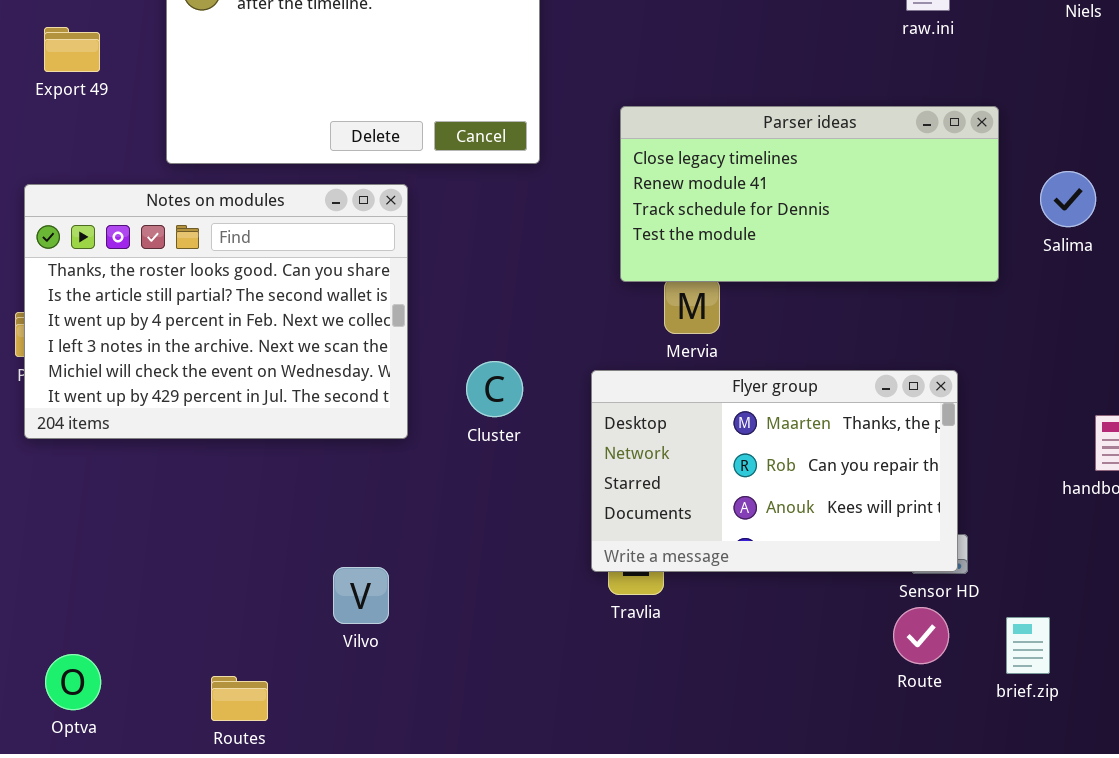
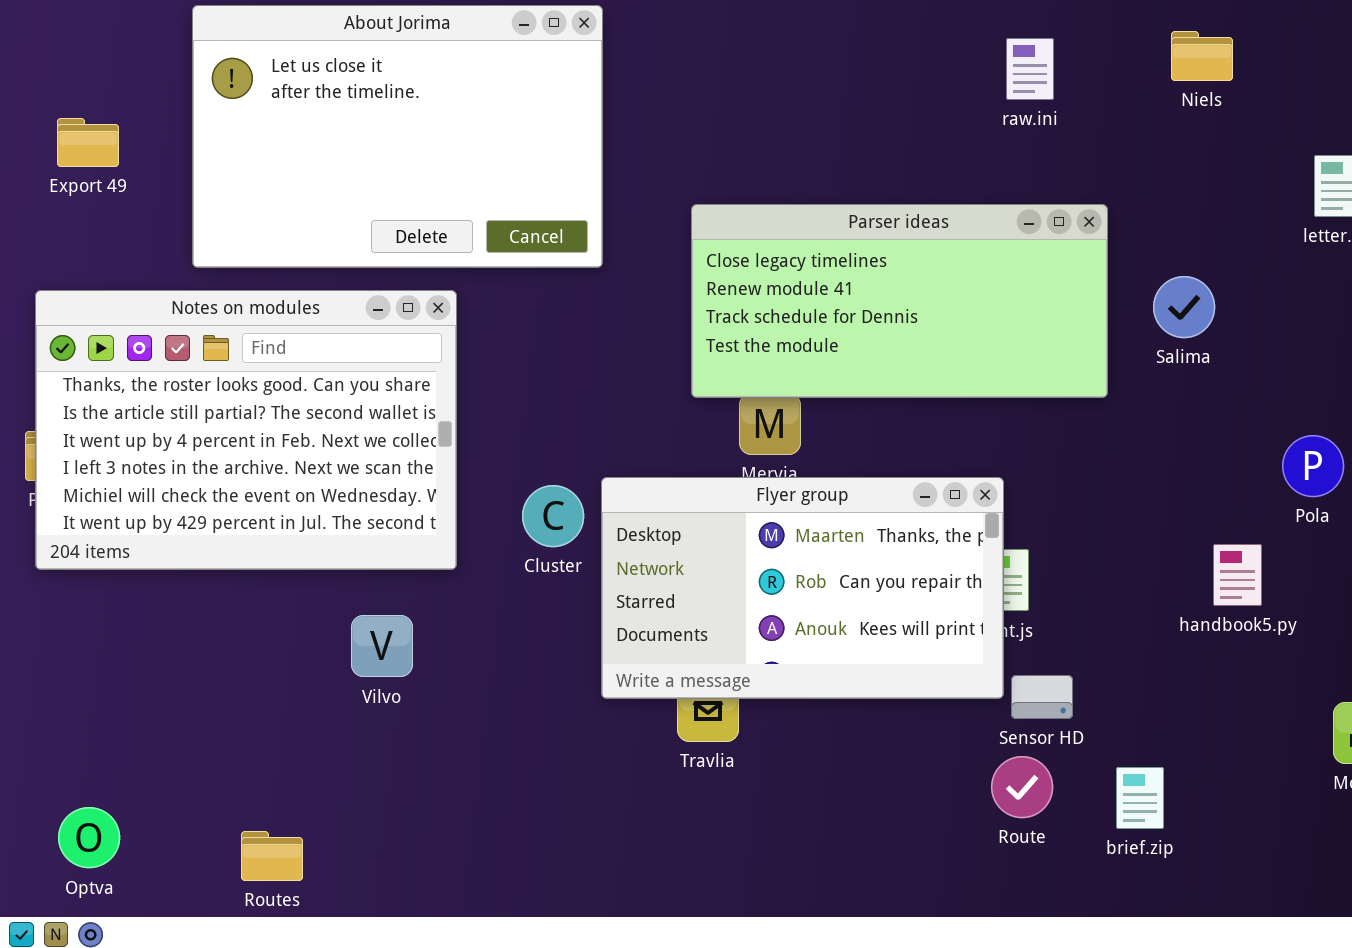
Flyer group: [591,370,958,572] -> [601,477,1004,699], moved
Vilvo: [333,567,389,624] -> [351,615,413,677], moved

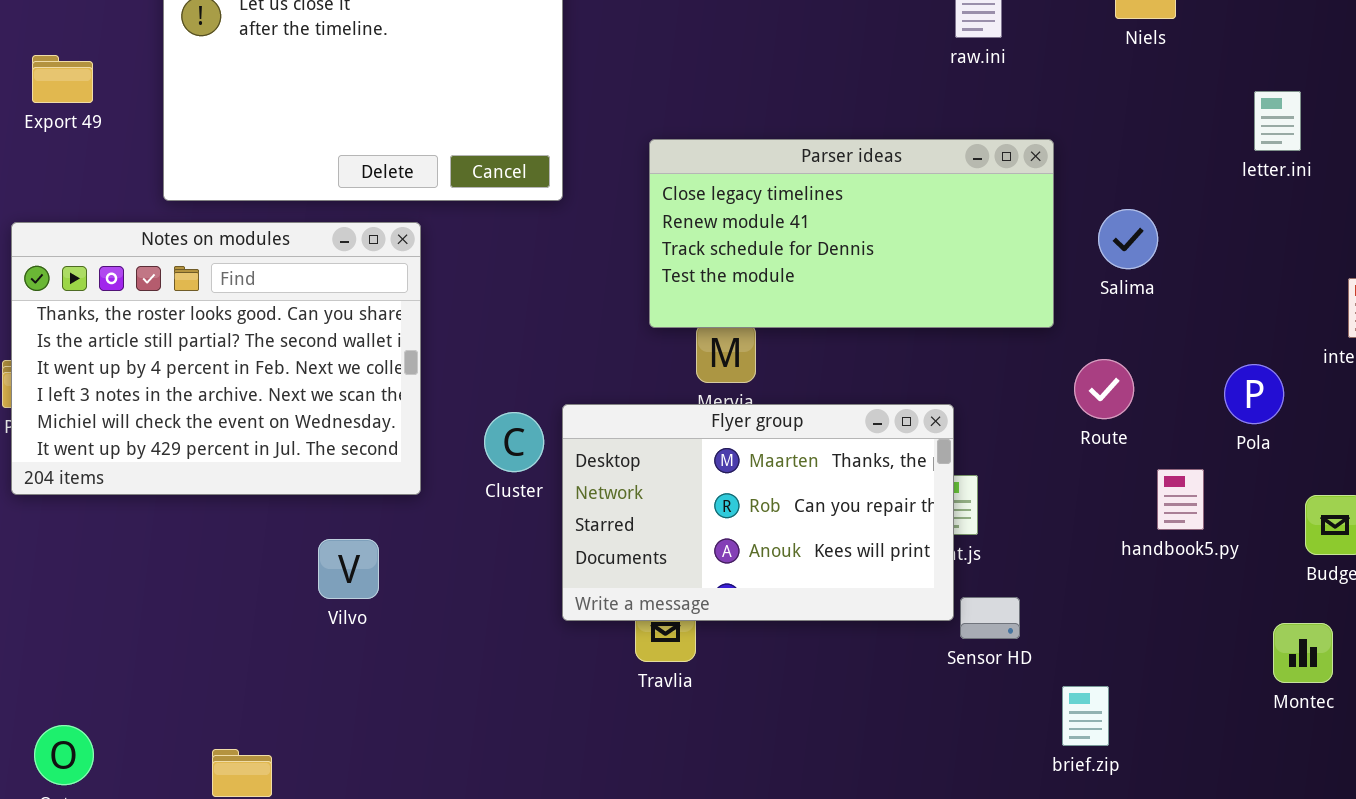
Route: [991,756,1053,818] -> [1074,359,1134,419], moved

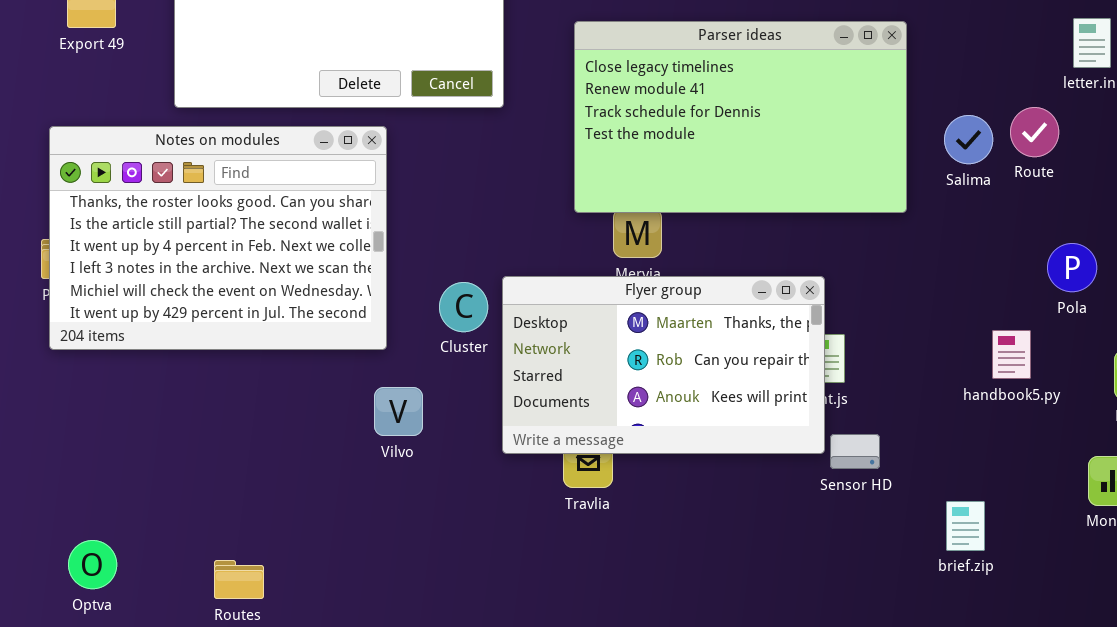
Parser ideas: [649,139,1054,328] -> [574,21,907,213], resized
Route: [1074,359,1134,419] -> [1010,107,1059,157], moved
Vilvo: [318,539,379,599] -> [374,387,423,436], moved
brief.zip: [1062,686,1109,746] -> [946,501,985,551], moved

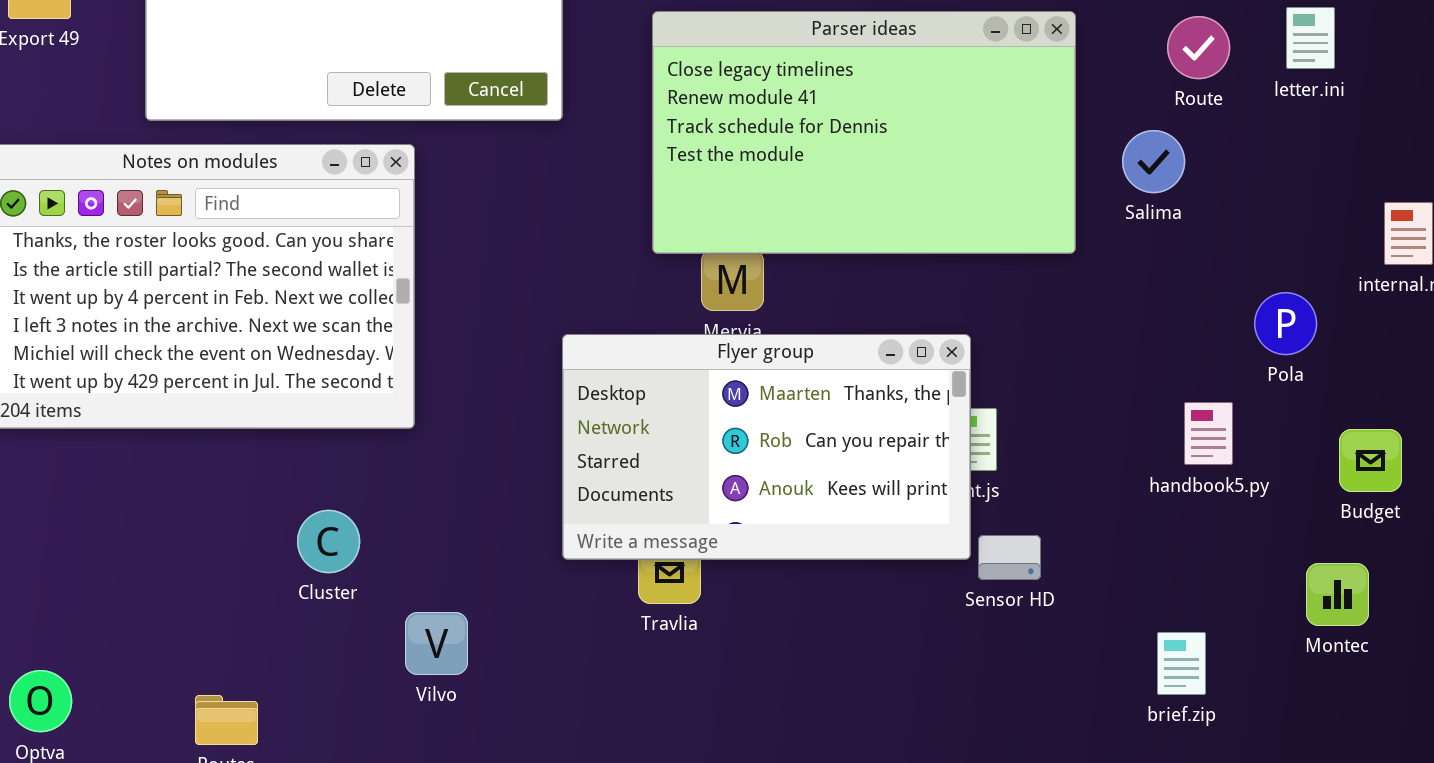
Route: [1010,107,1059,157] -> [1167,16,1230,79], moved
Cluster: [439,282,488,332] -> [297,510,360,573], moved
Vilvo: [374,387,423,436] -> [405,612,468,675], moved
brief.zip: [946,501,985,551] -> [1157,632,1206,695], moved

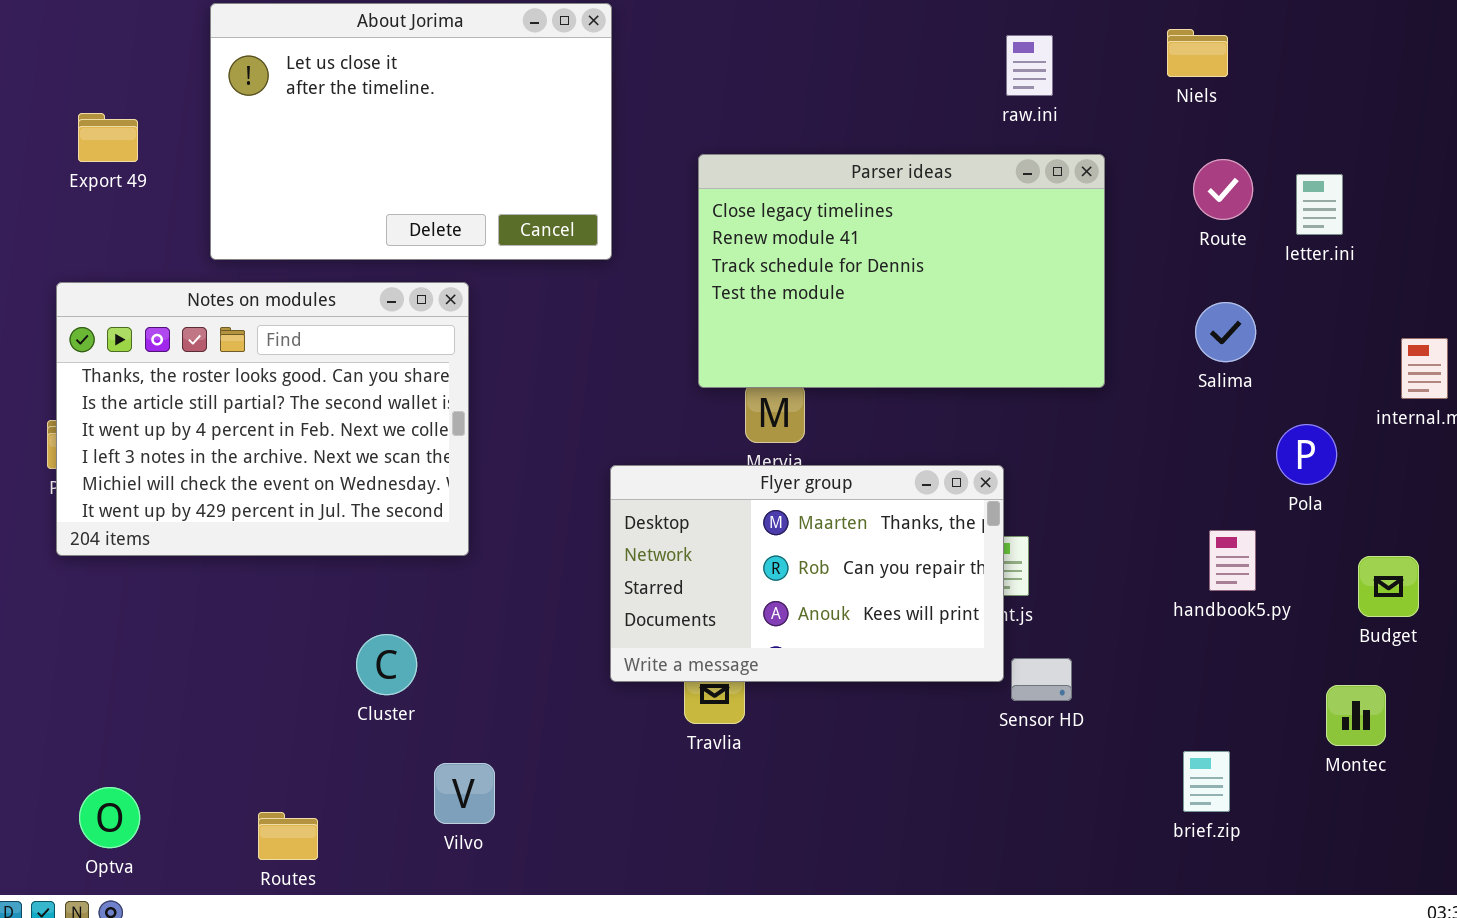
letter.ini: [1286,7,1335,69] -> [1296,174,1343,235], moved
Salima: [1122,130,1185,193] -> [1195,302,1256,362], moved
Vilvo: [405,612,468,675] -> [434,763,495,824], moved

